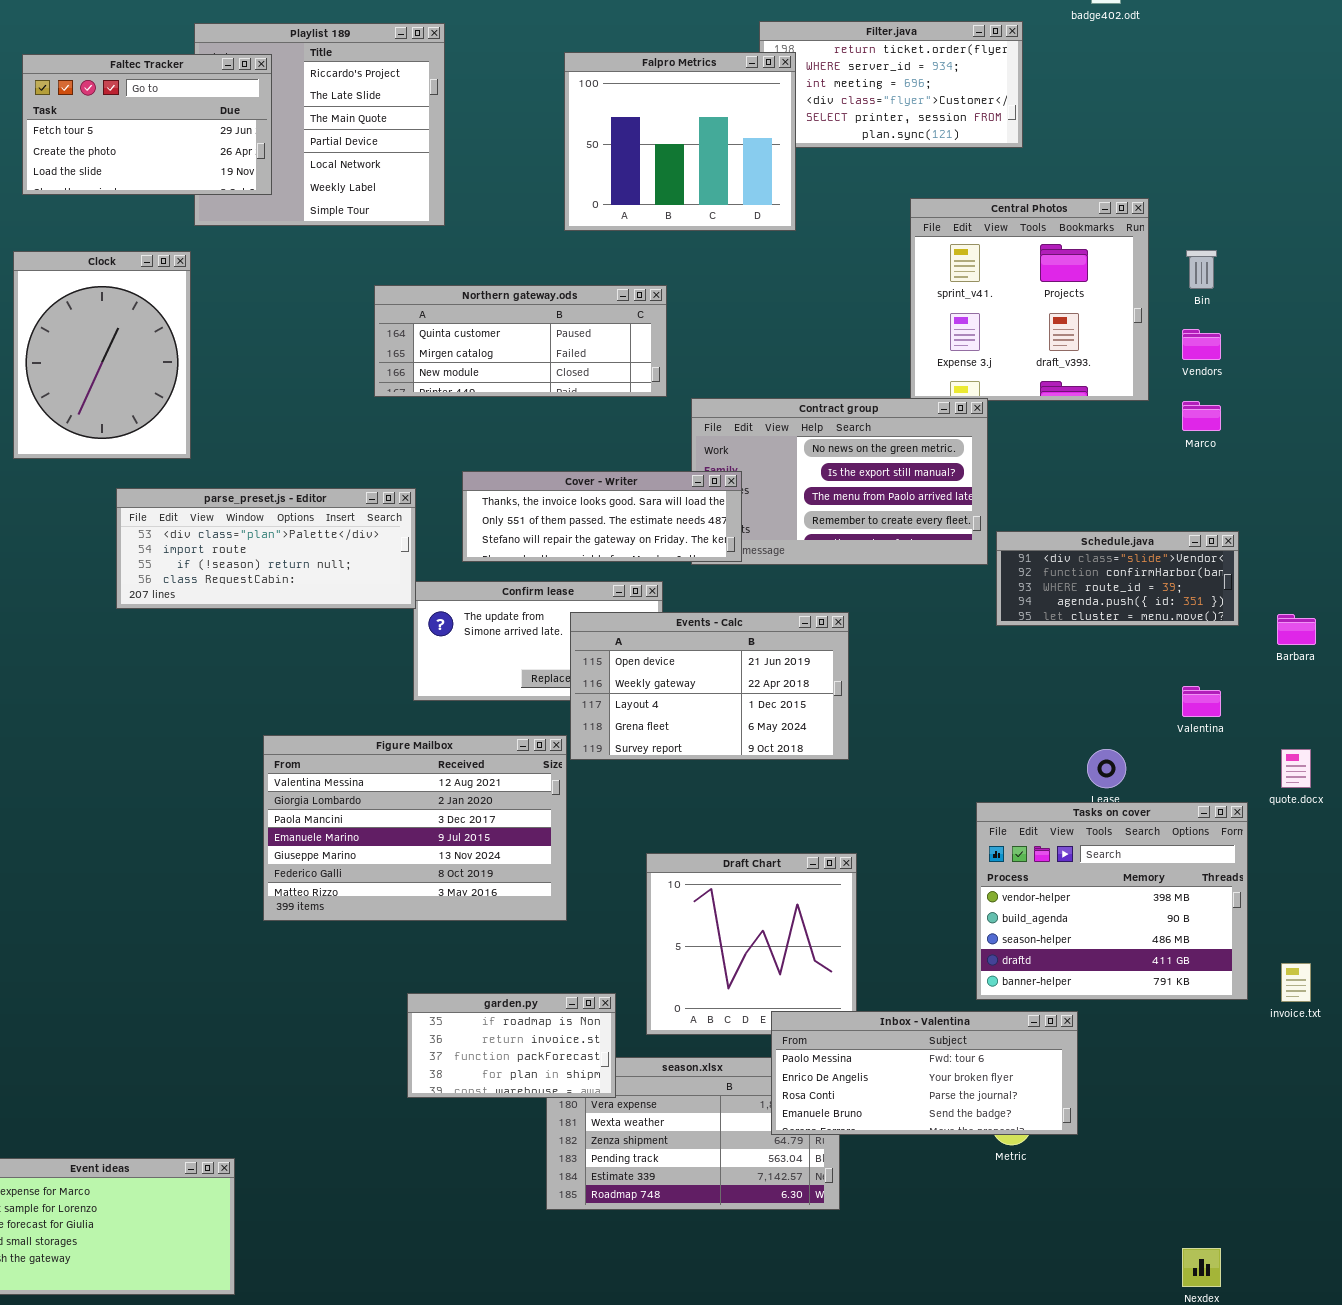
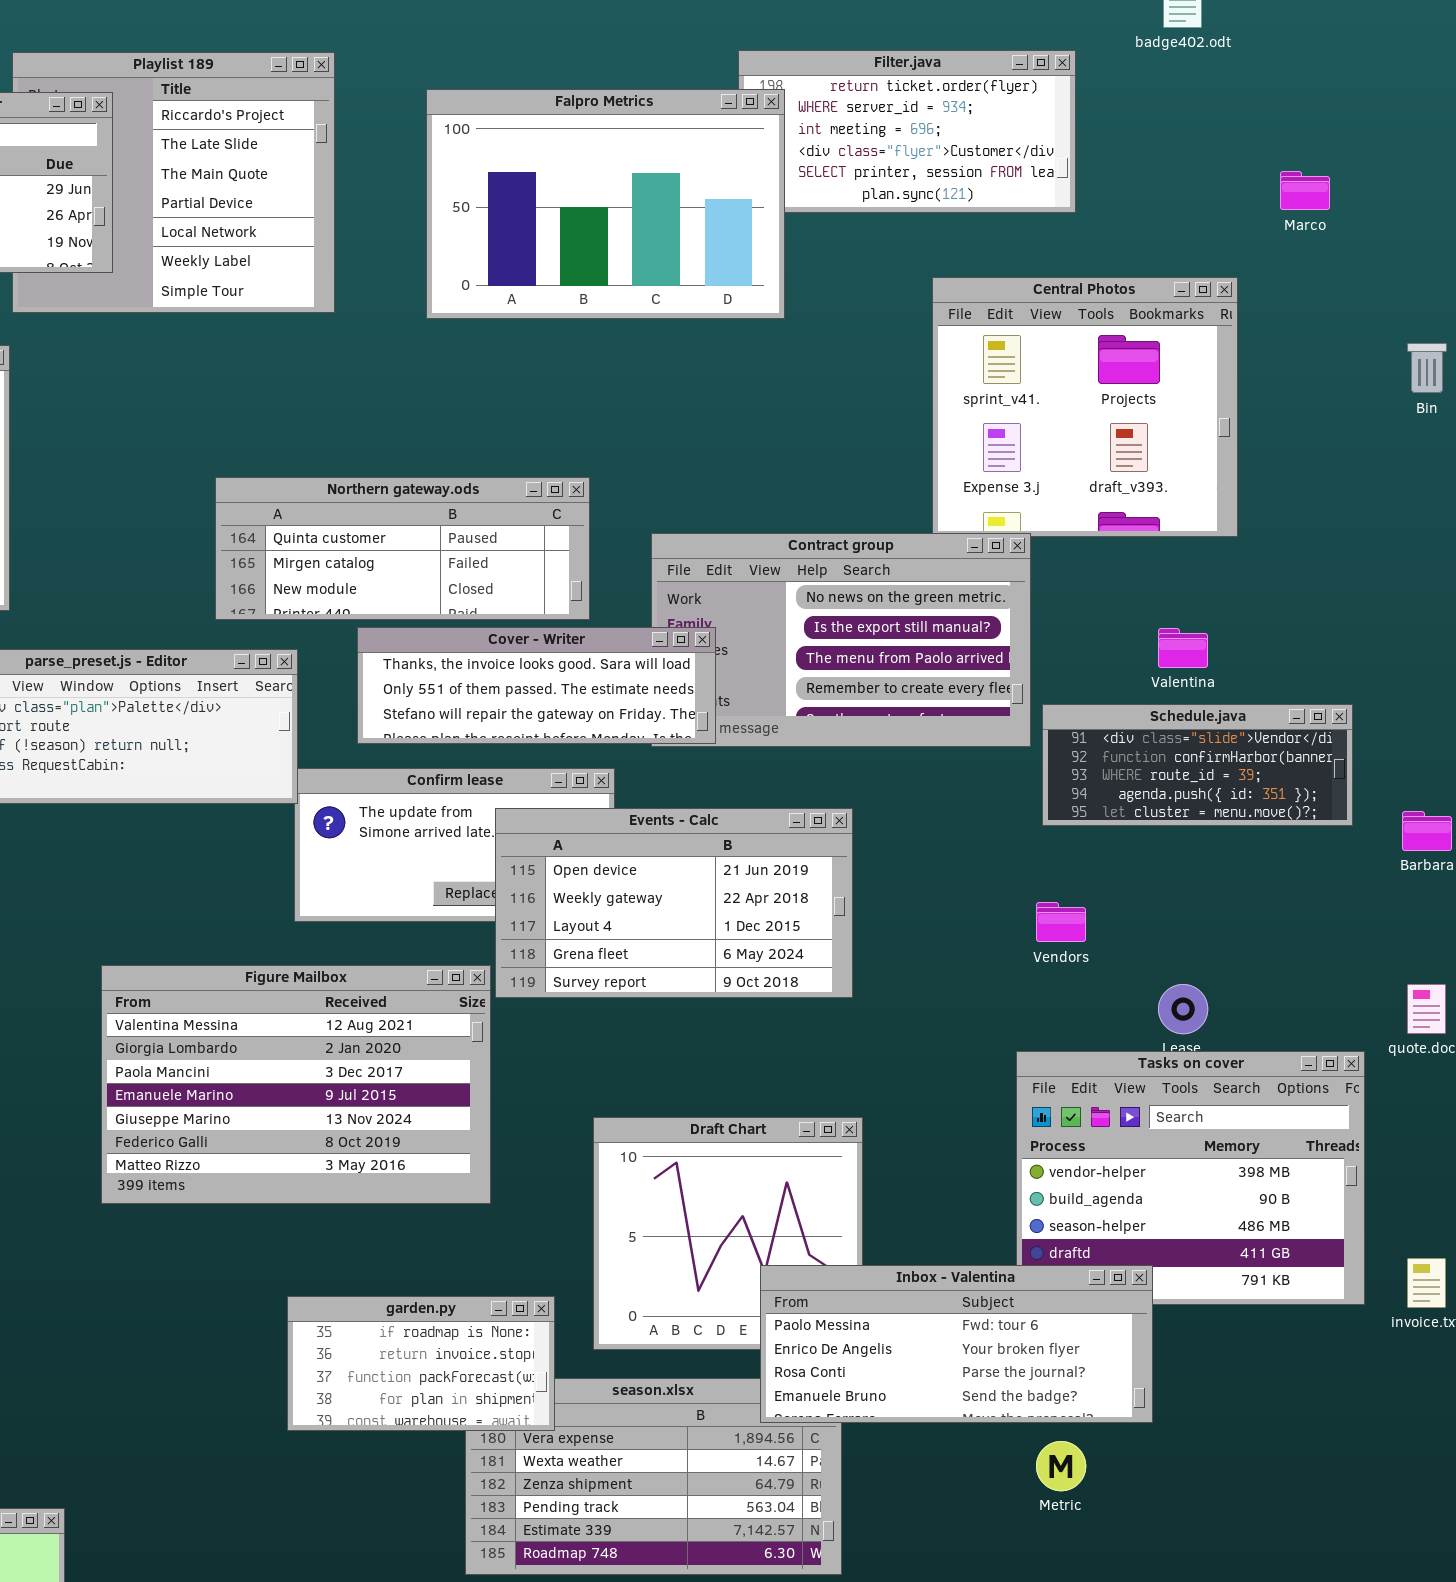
Falpro Metrics: [564,52,796,231] -> [426,89,785,319], resized
Bin: [1186,250,1217,289] -> [1407,343,1447,393], moved
Northern gateway.ods: [374,285,667,397] -> [215,477,590,620], moved
Vendors: [1182,329,1221,360] -> [1036,902,1086,942], moved
Marco: [1182,401,1221,431] -> [1280,171,1330,210], moved
Valentina: [1182,686,1221,717] -> [1158,628,1208,668], moved
Inbox - Valentina: [771,1011,1078,1135] -> [760,1265,1153,1423], moved

